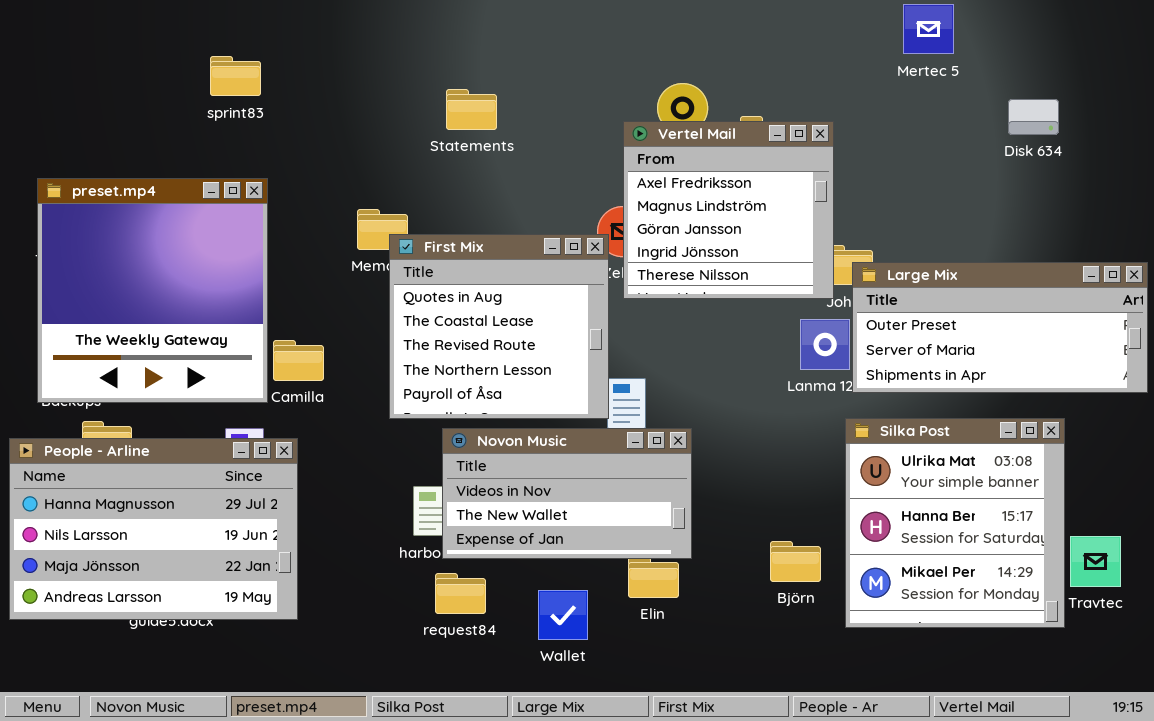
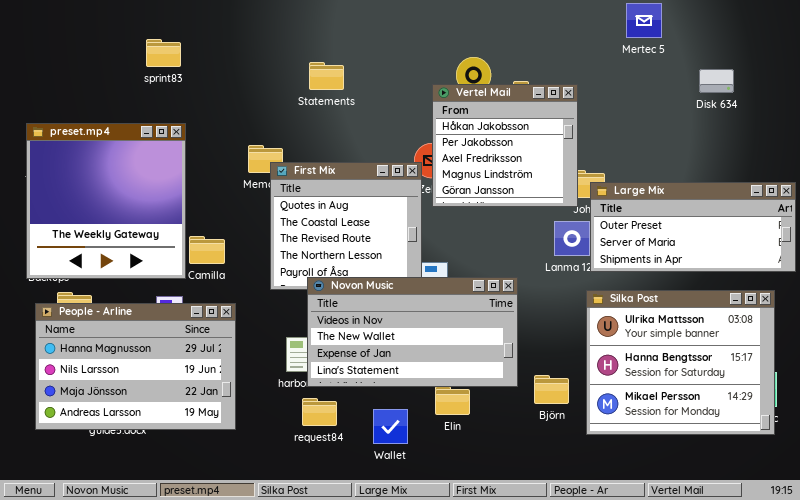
Vertel Mail: [623,121,834,299] -> [432,84,578,207], scrolled up 2 rows
Silka Post: [845,418,1065,628] -> [586,290,775,435], resized
Novon Music: [442,428,692,559] -> [307,277,518,387], resized
People - Arline: [9,438,298,620] -> [35,303,236,430], moved

